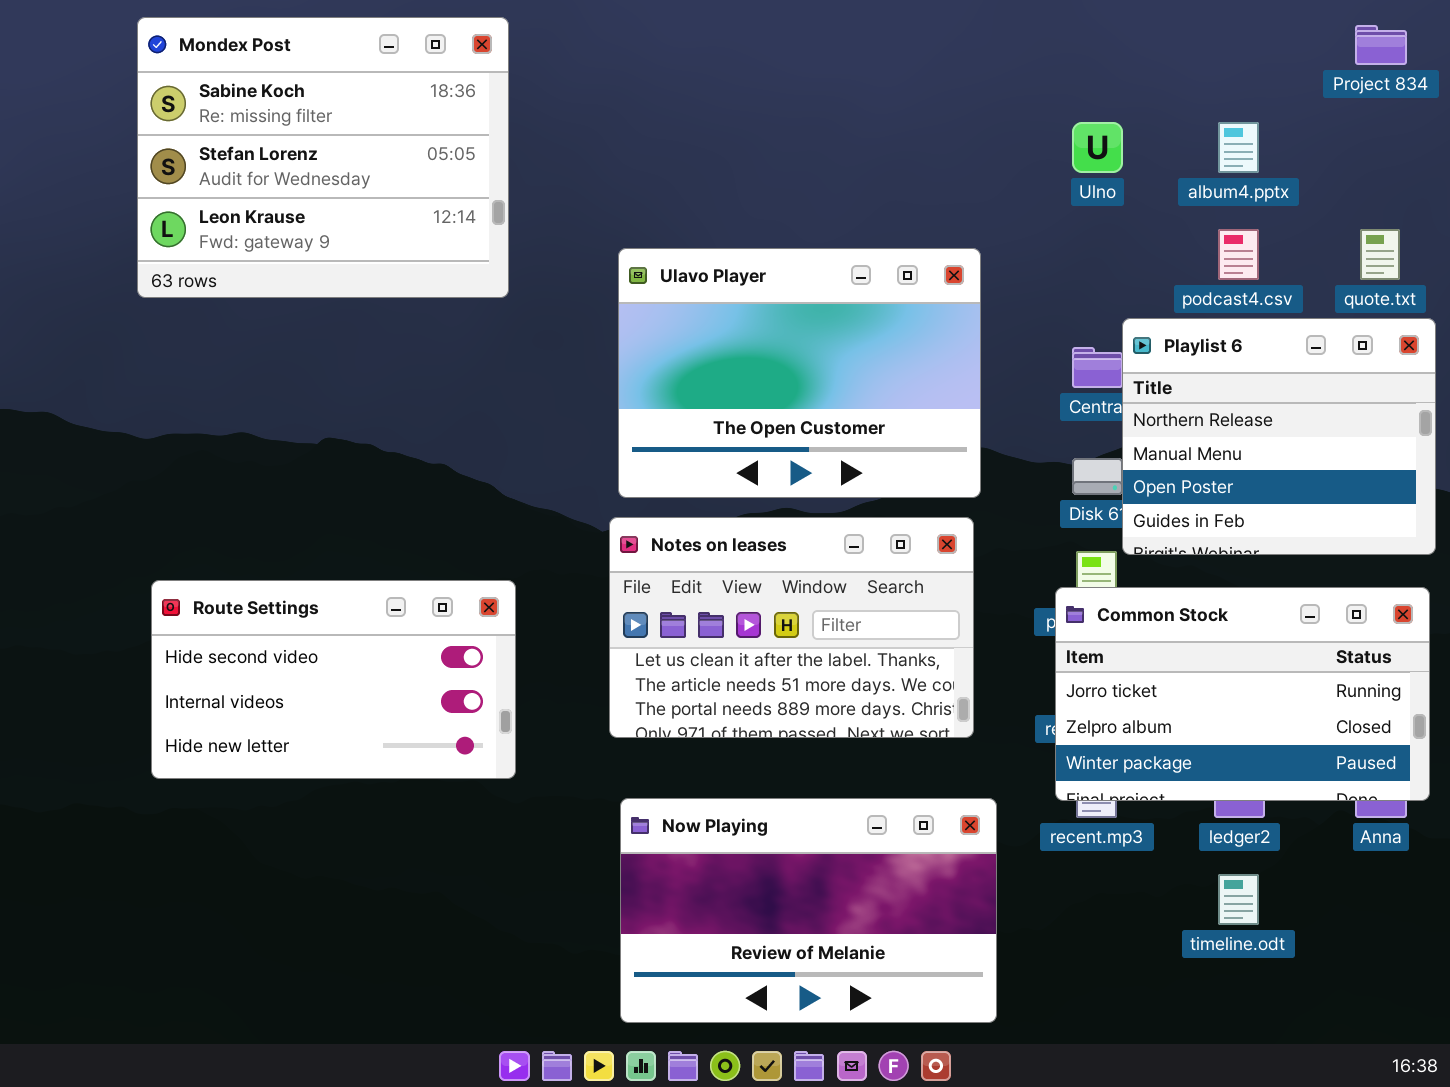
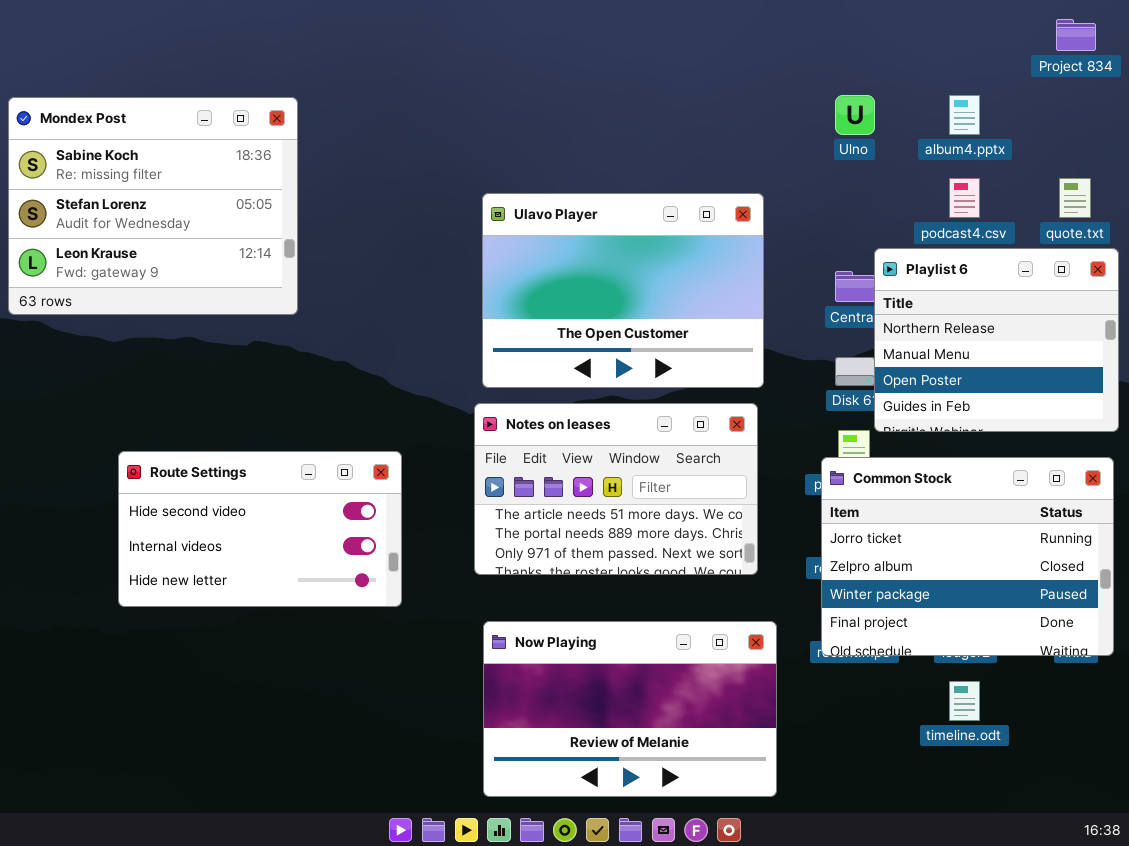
Mondex Post: [137,17,509,298] -> [8,97,298,315], moved
Notes on leases: [609,517,974,738] -> [474,403,758,575], scrolled down 1 row
Common Stock: [1055,587,1430,801] -> [821,457,1114,656], resized

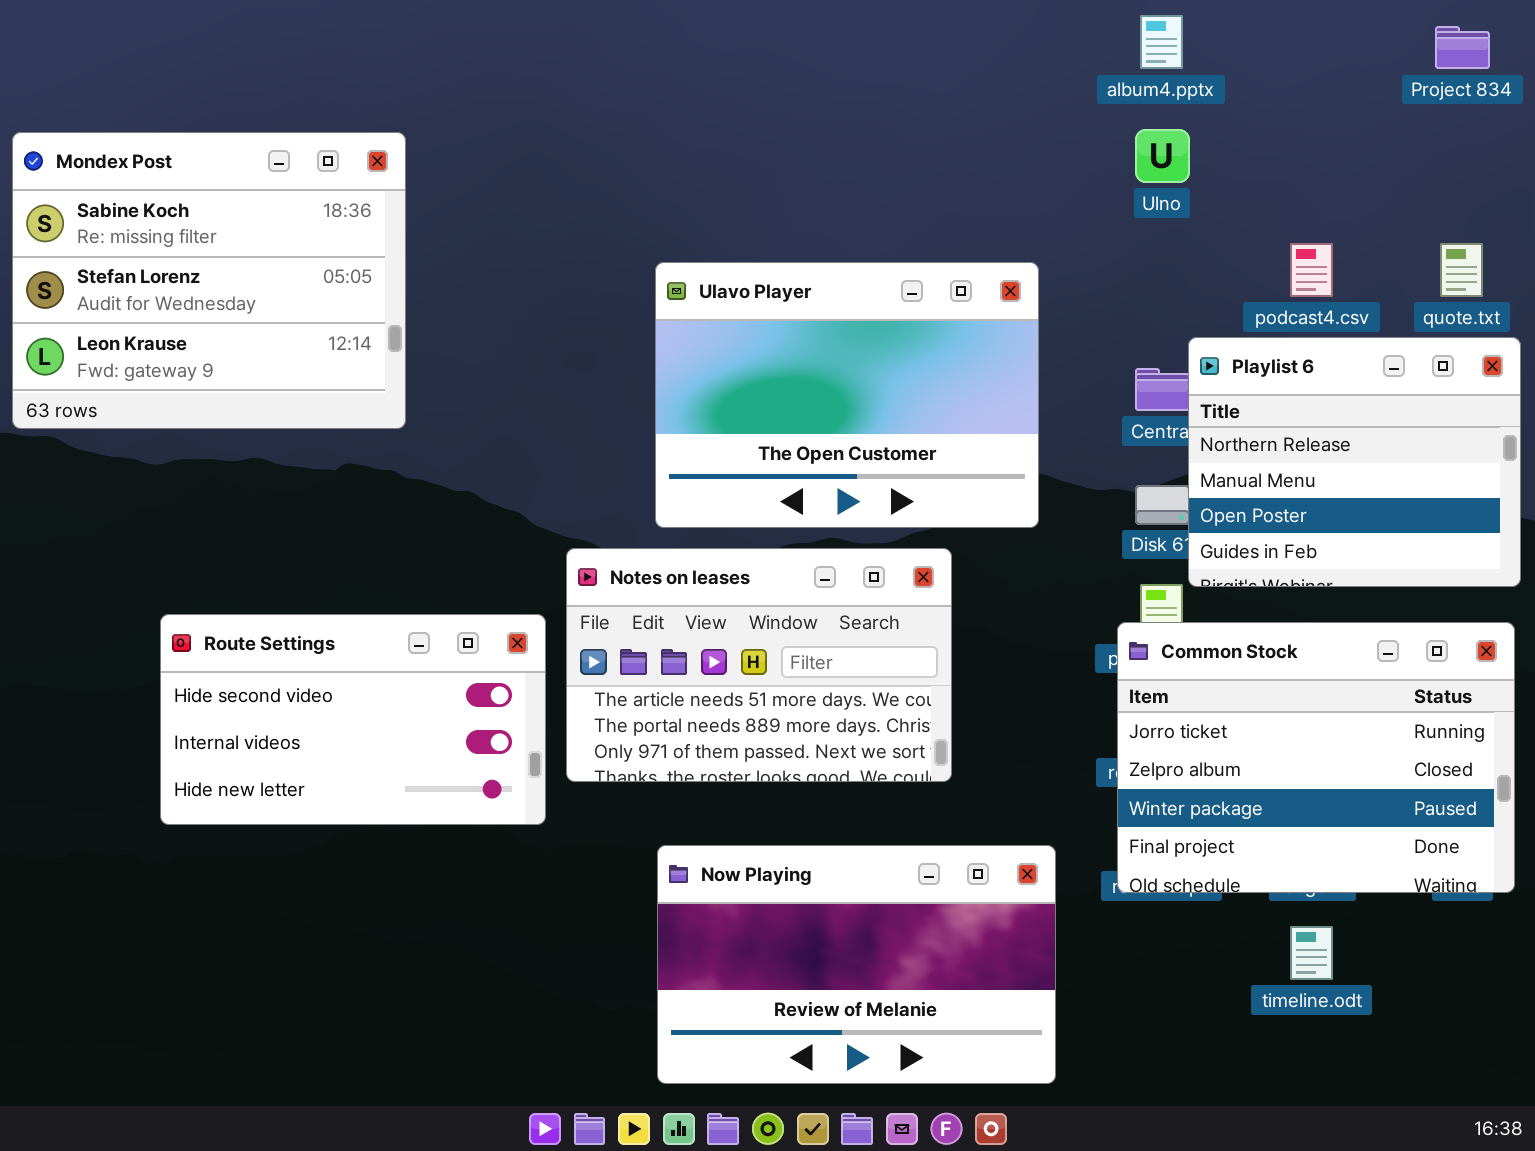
album4.pptx: [949,95,980,135] -> [1140,15,1183,69], moved
Notes on leases: [474,403,758,575] -> [566,548,952,782], moved

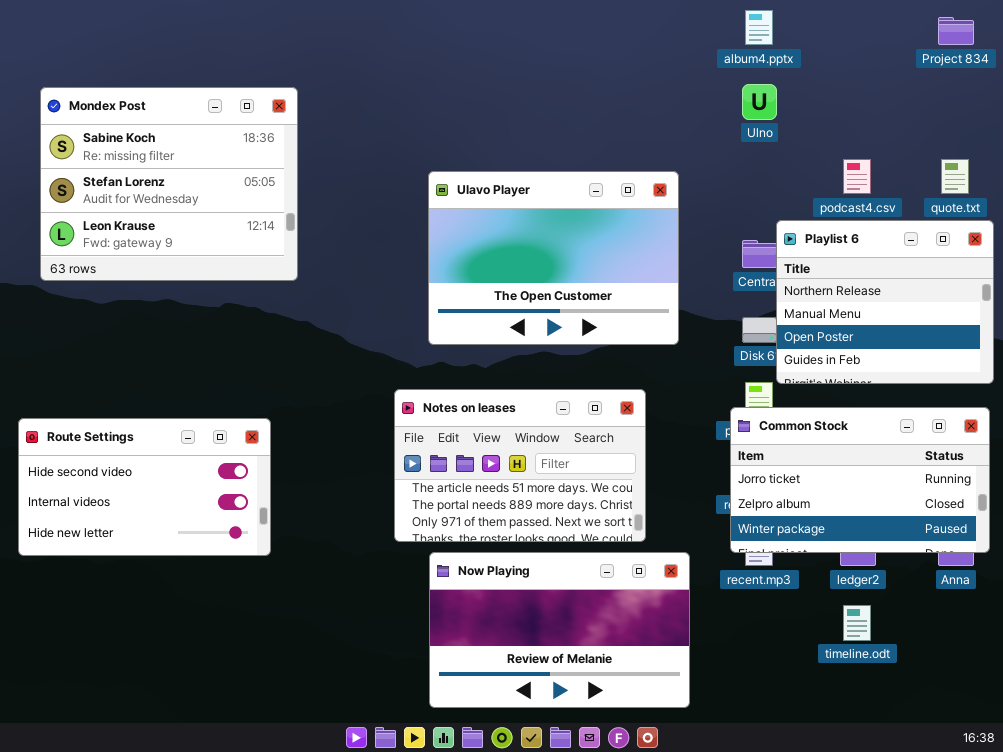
Mondex Post: [12,132,406,429] -> [40,87,298,281], moved
Notes on leases: [566,548,952,782] -> [394,389,646,542], moved
Route Settings: [160,614,546,825] -> [18,418,271,556], moved
Common Stock: [1117,622,1515,893] -> [730,407,990,553], resized

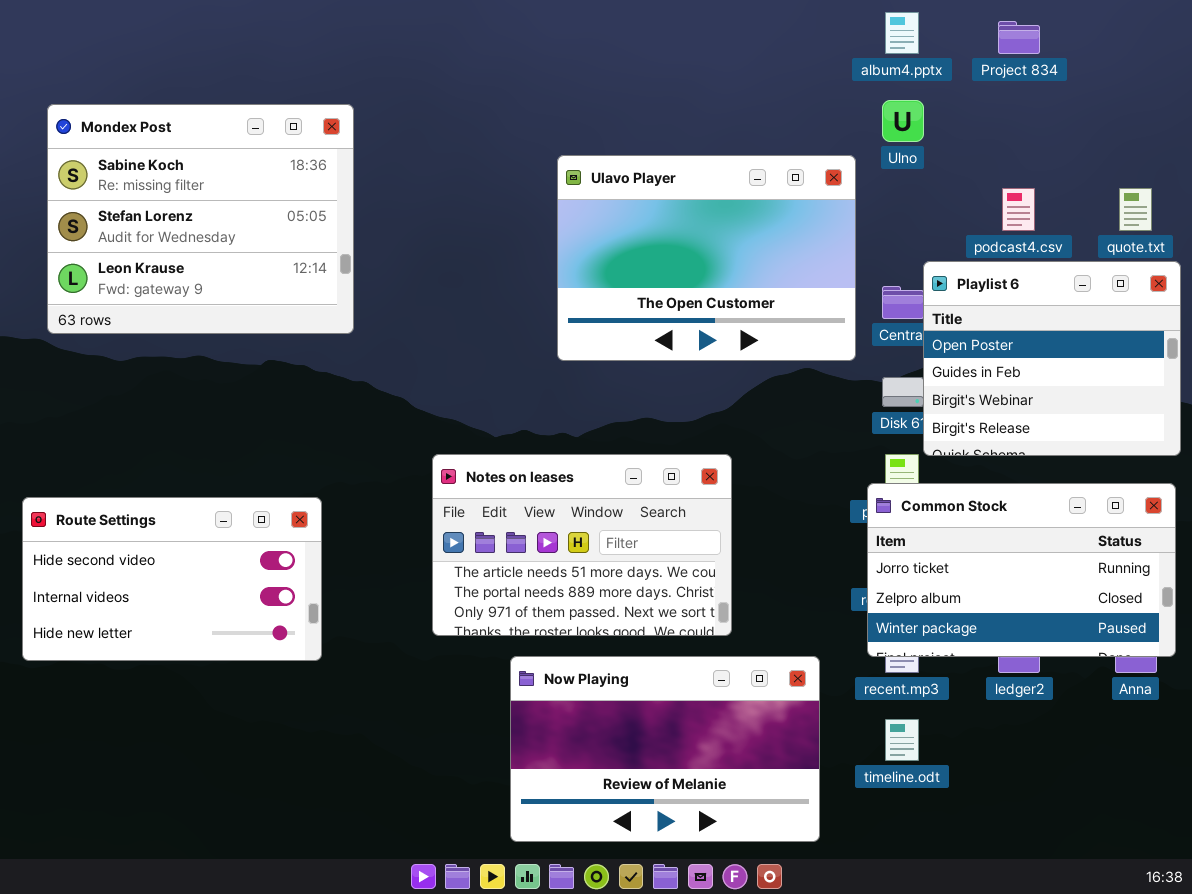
Project 834: [938,17,974,45] -> [998,21,1040,54], moved
Ulavo Player: [428,171,679,345] -> [557,155,856,361], moved
Playlist 6: [776,220,994,384] -> [923,261,1181,456], scrolled down 2 rows
Notes on leases: [394,389,646,542] -> [432,454,732,636], moved
timeline.odt: [843,605,871,641] -> [885,719,919,761], moved

